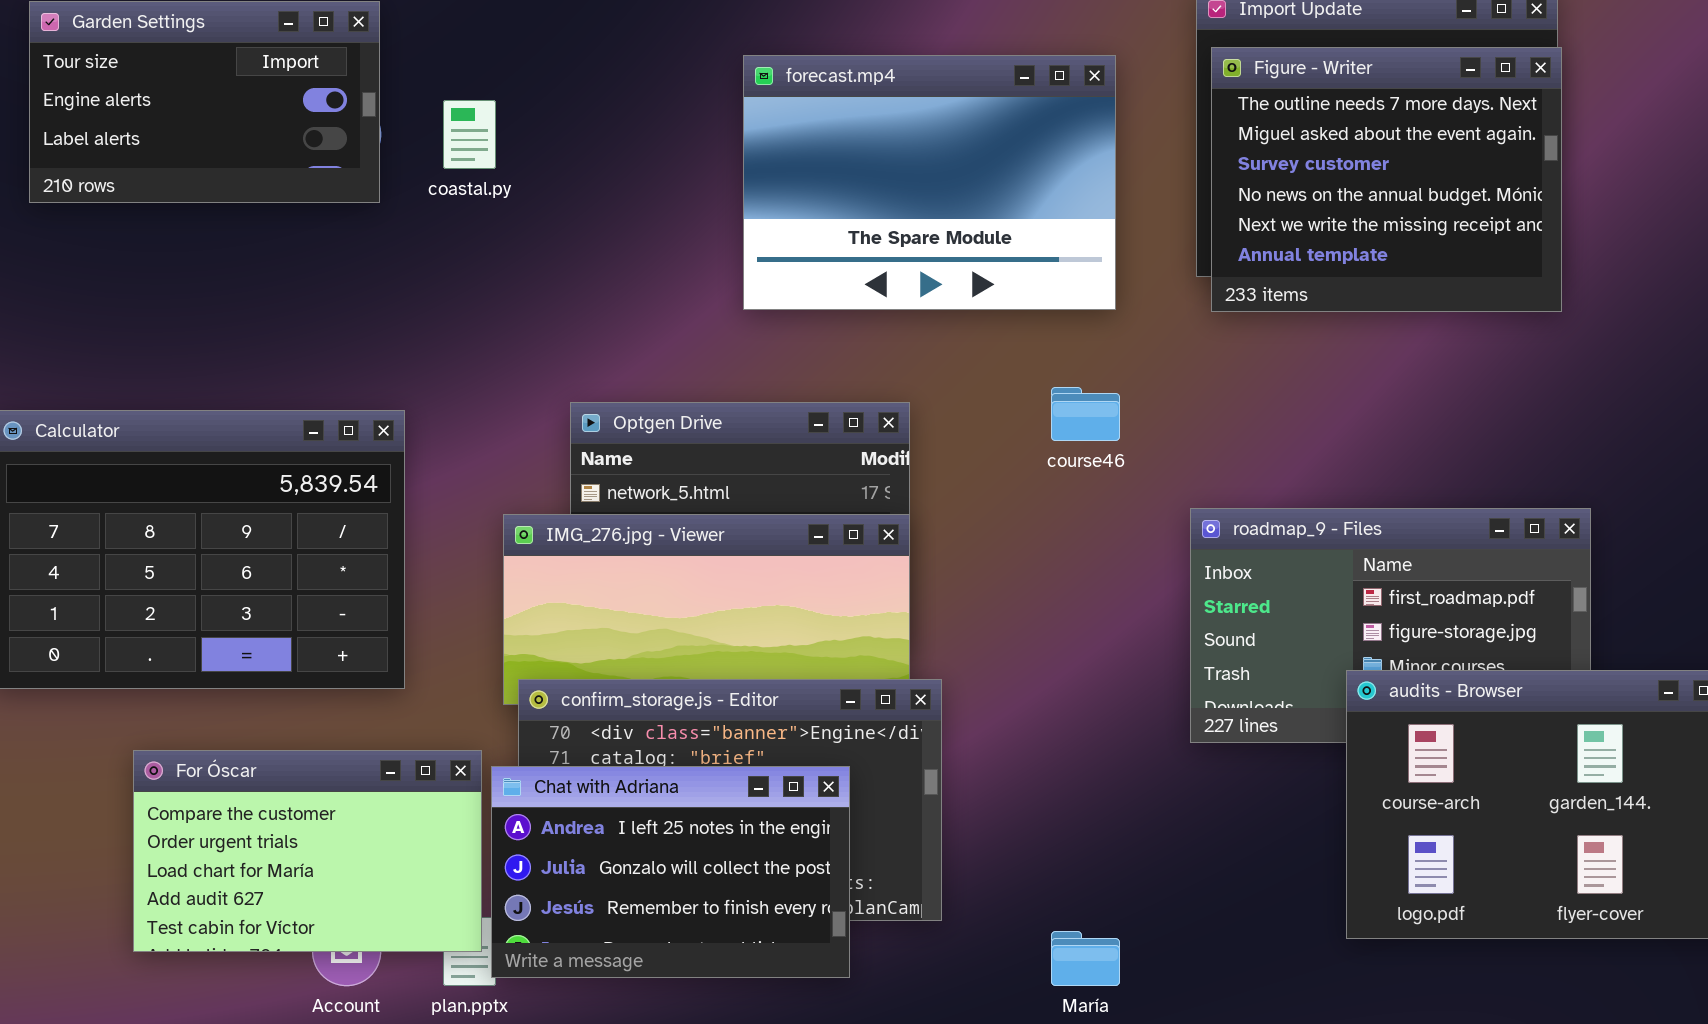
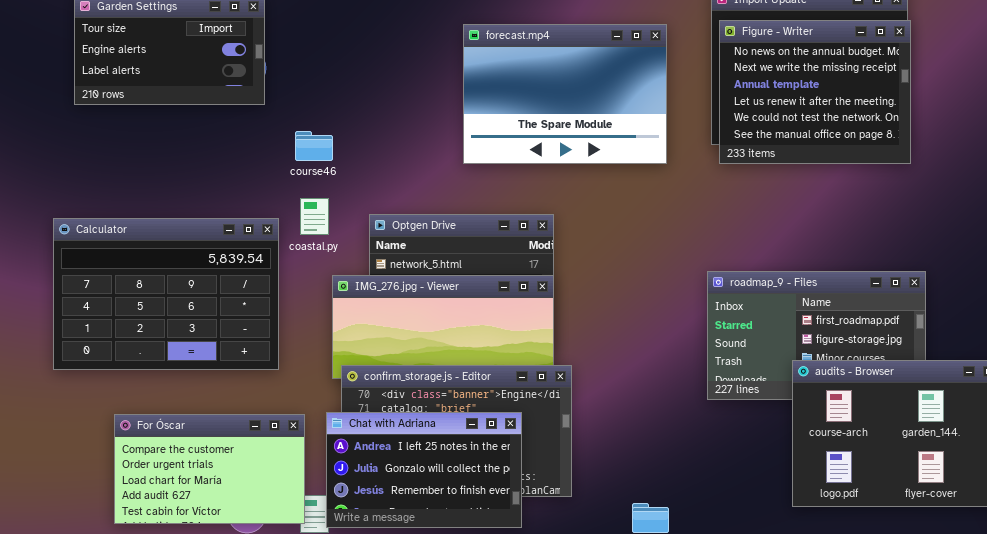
Figure - Writer: [1211,47,1562,312] -> [719,20,911,164], scrolled down 3 rows
coastal.py: [443,100,496,169] -> [300,198,329,235], moved
course46: [1051,387,1120,441] -> [295,131,333,161], moved
For Óscar: [133,750,482,952] -> [114,414,305,524], moved

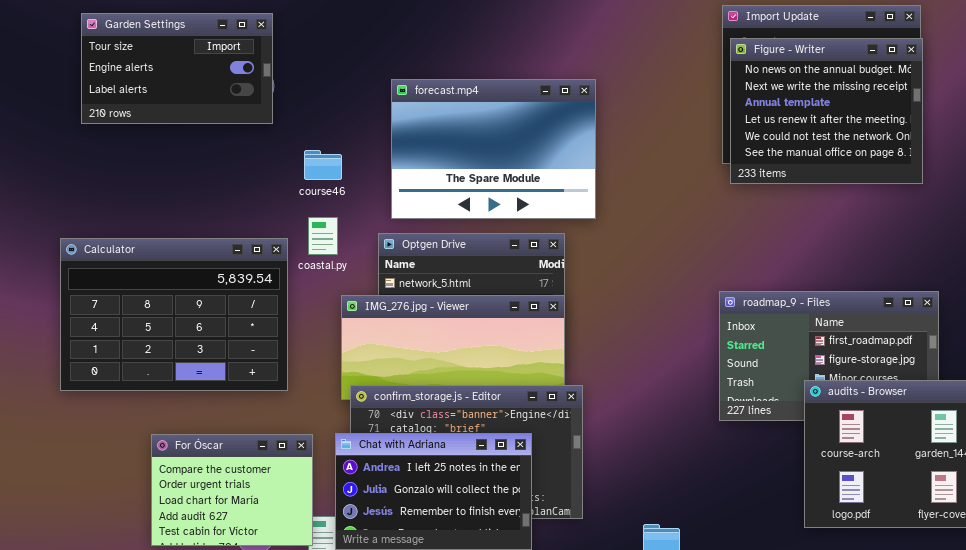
forecast.mp4: [463,24,667,164] -> [391,79,596,219], moved
For Óscar: [114,414,305,524] -> [151,434,313,546], resized

